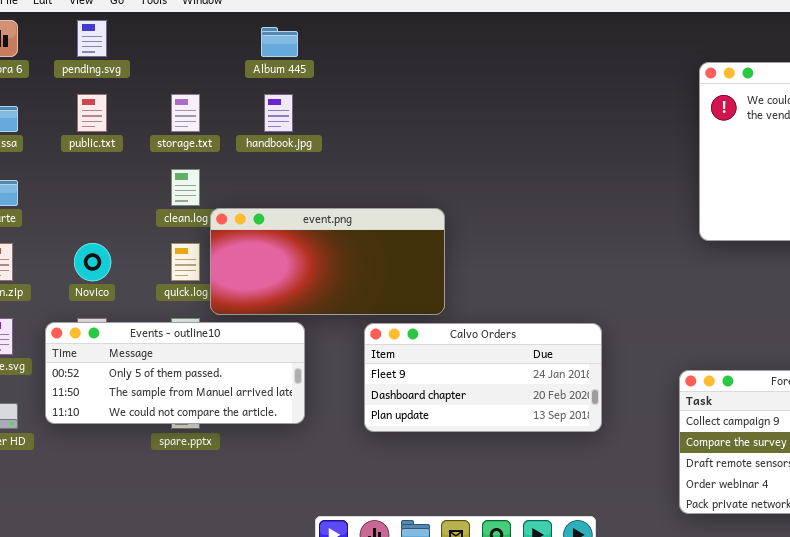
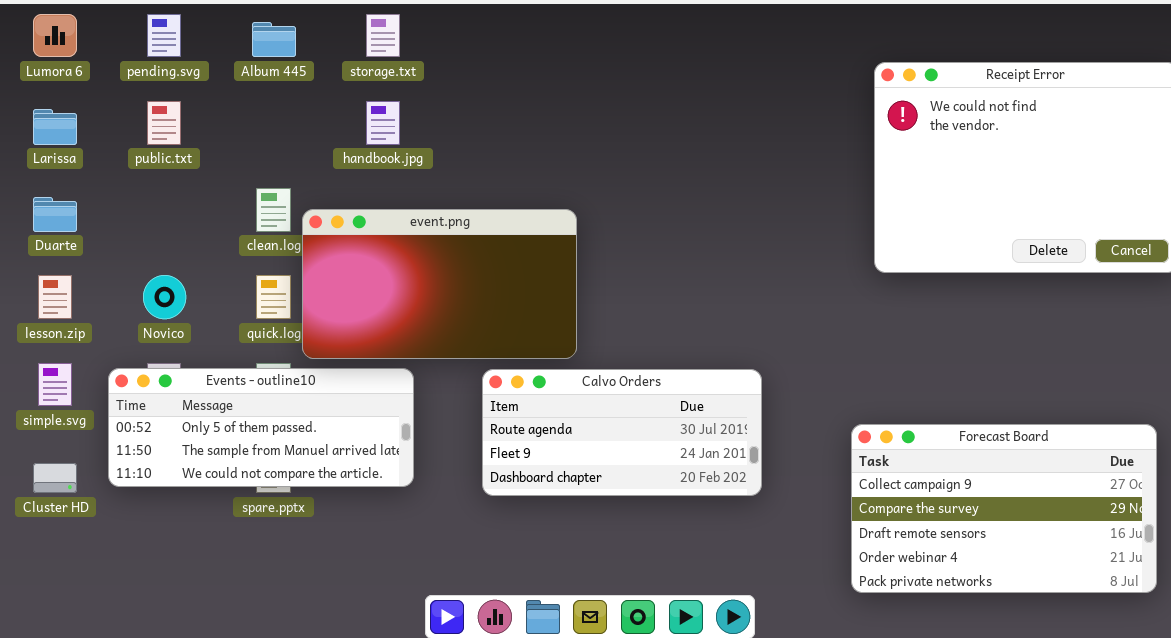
Album 445: [261,27,298,57] -> [252,22,296,57], moved
storage.txt: [171,94,200,132] -> [366,14,400,57], moved
event.png: [210,208,445,315] -> [302,209,577,359], resized
Calvo Orders: [364,323,602,432] -> [482,369,762,496], scrolled up 1 row

